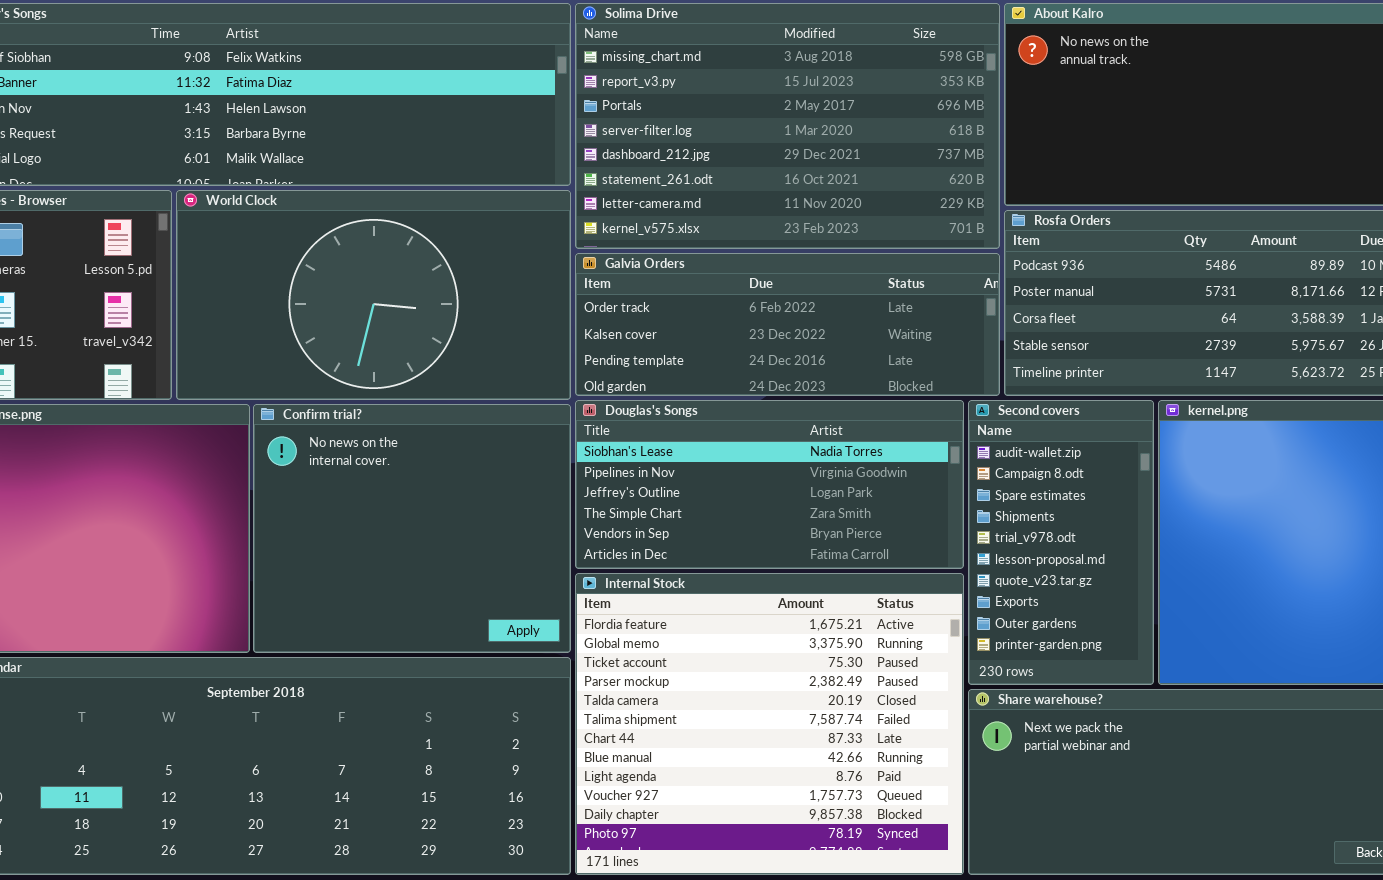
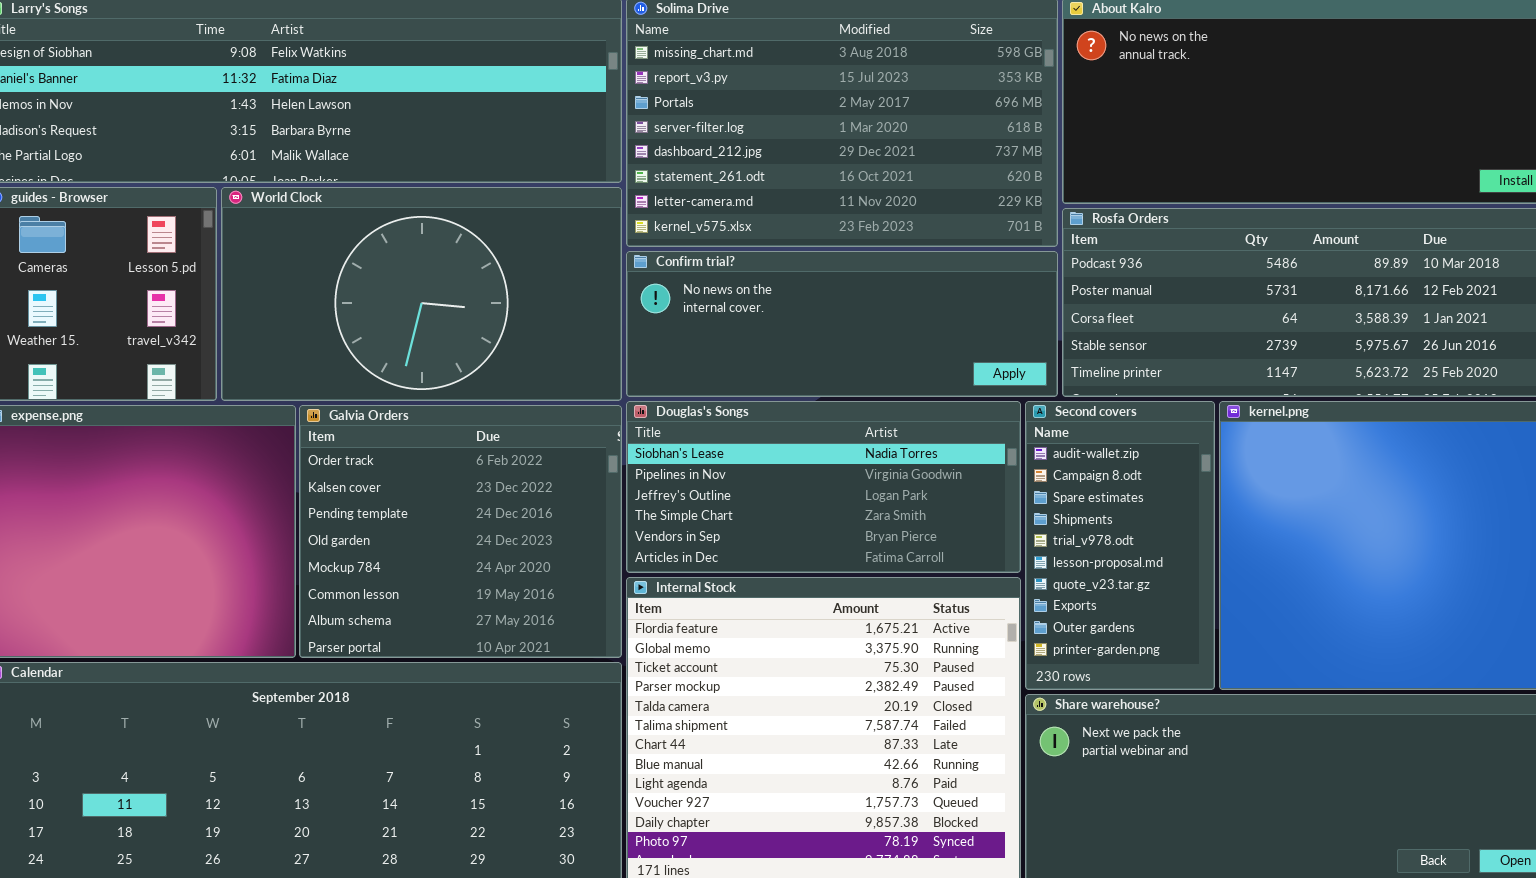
Galvia Orders: [575,253,1000,396] -> [299,405,622,658], moved, resized
Confirm trial?: [253,404,571,653] -> [626,251,1058,397], moved, resized

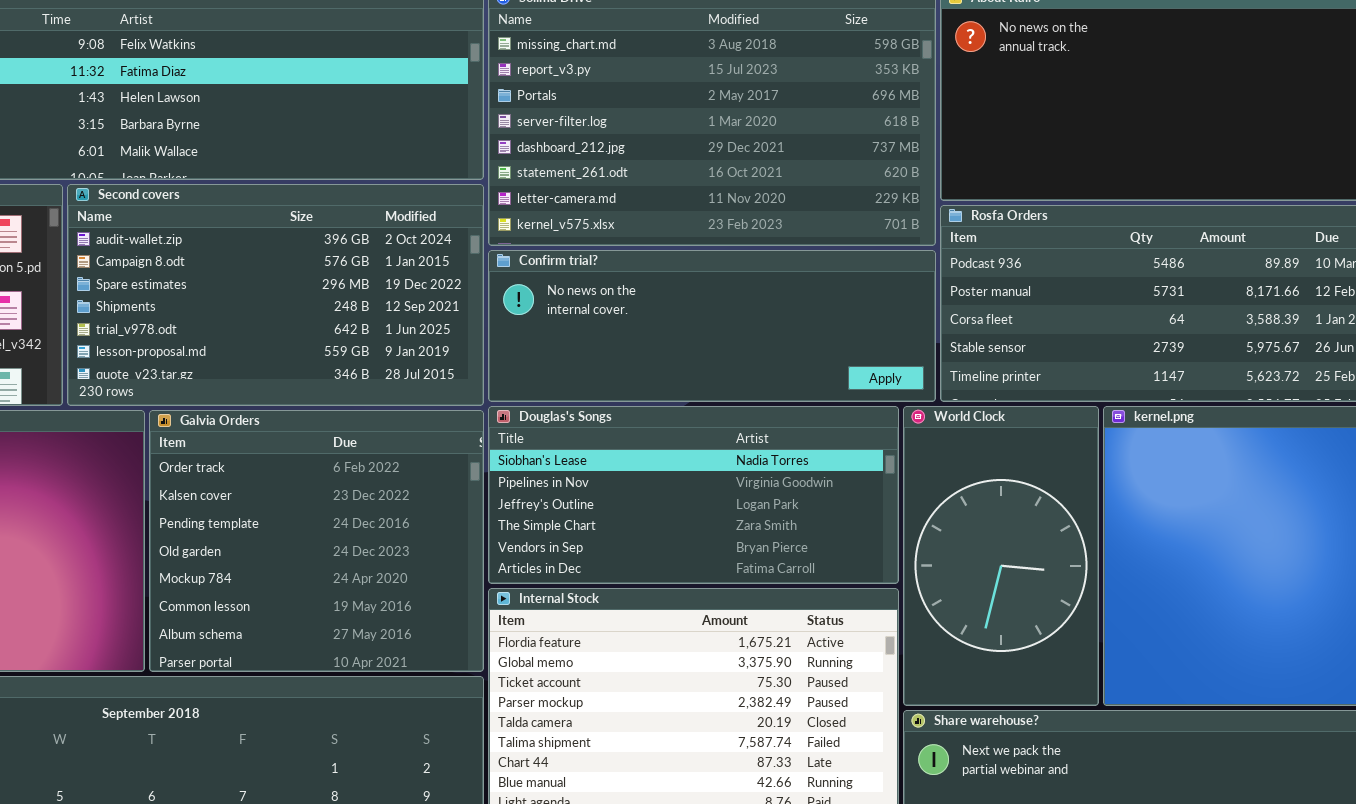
World Clock: [221,187,622,401] -> [903,406,1099,706], moved, resized
Second covers: [1025,401,1215,690] -> [67,184,484,406], moved, resized

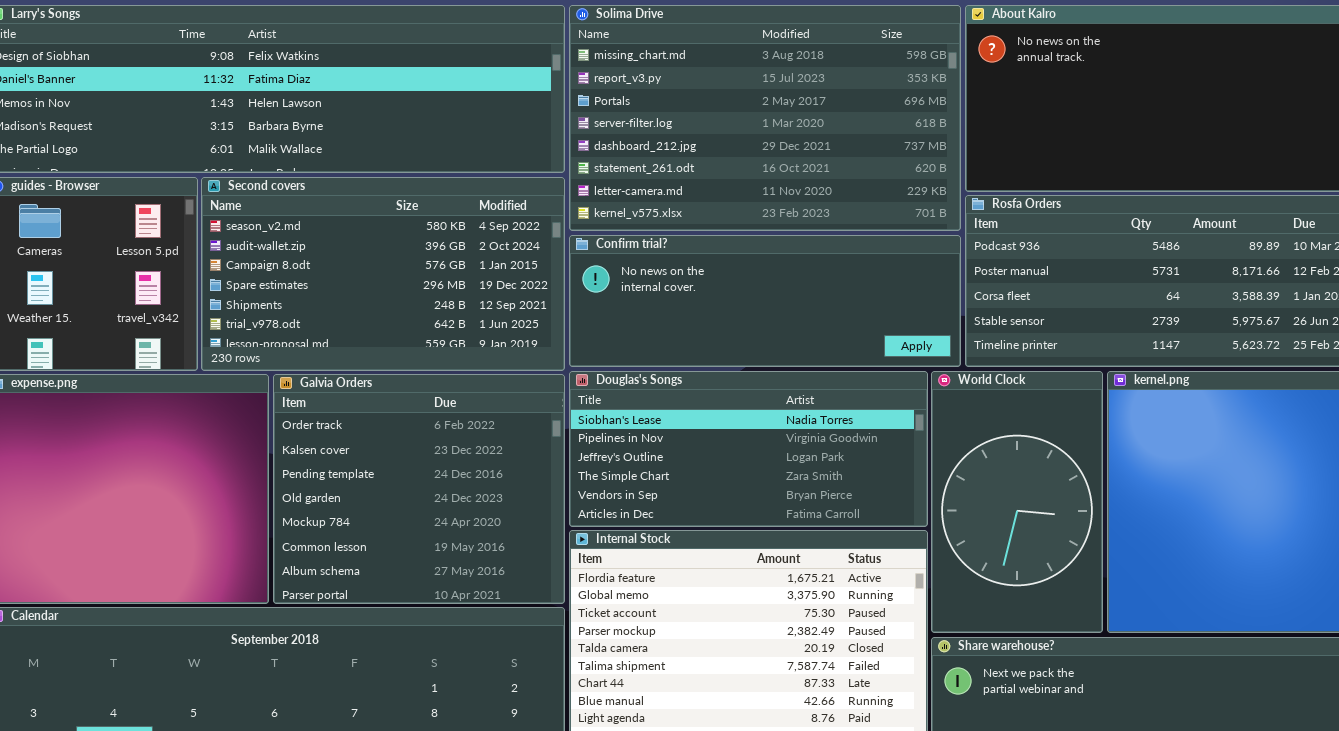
Second covers: [67,184,484,406] -> [201,177,565,371], scrolled up 1 row

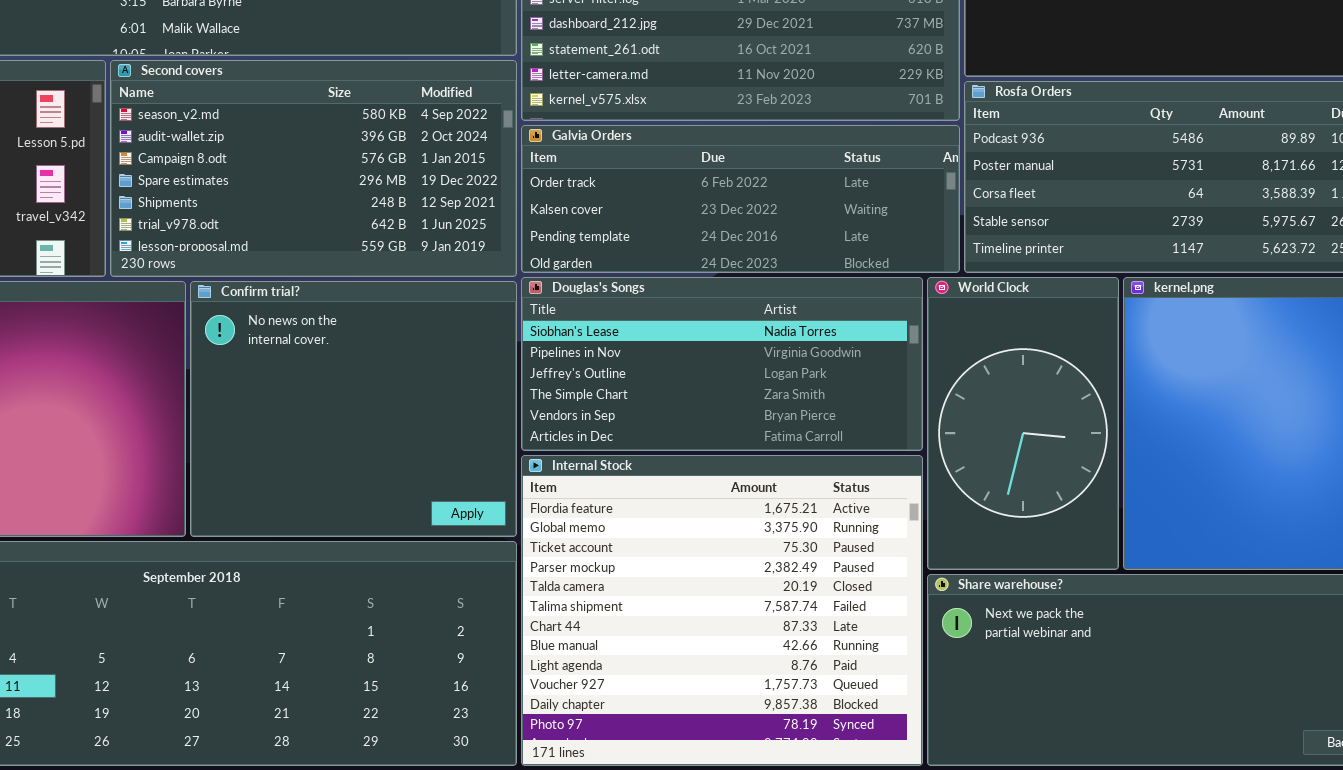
Confirm trial?: [569,235,961,367] -> [190,281,517,537], moved, resized
Galvia Orders: [273,374,565,604] -> [521,125,960,273], moved, resized

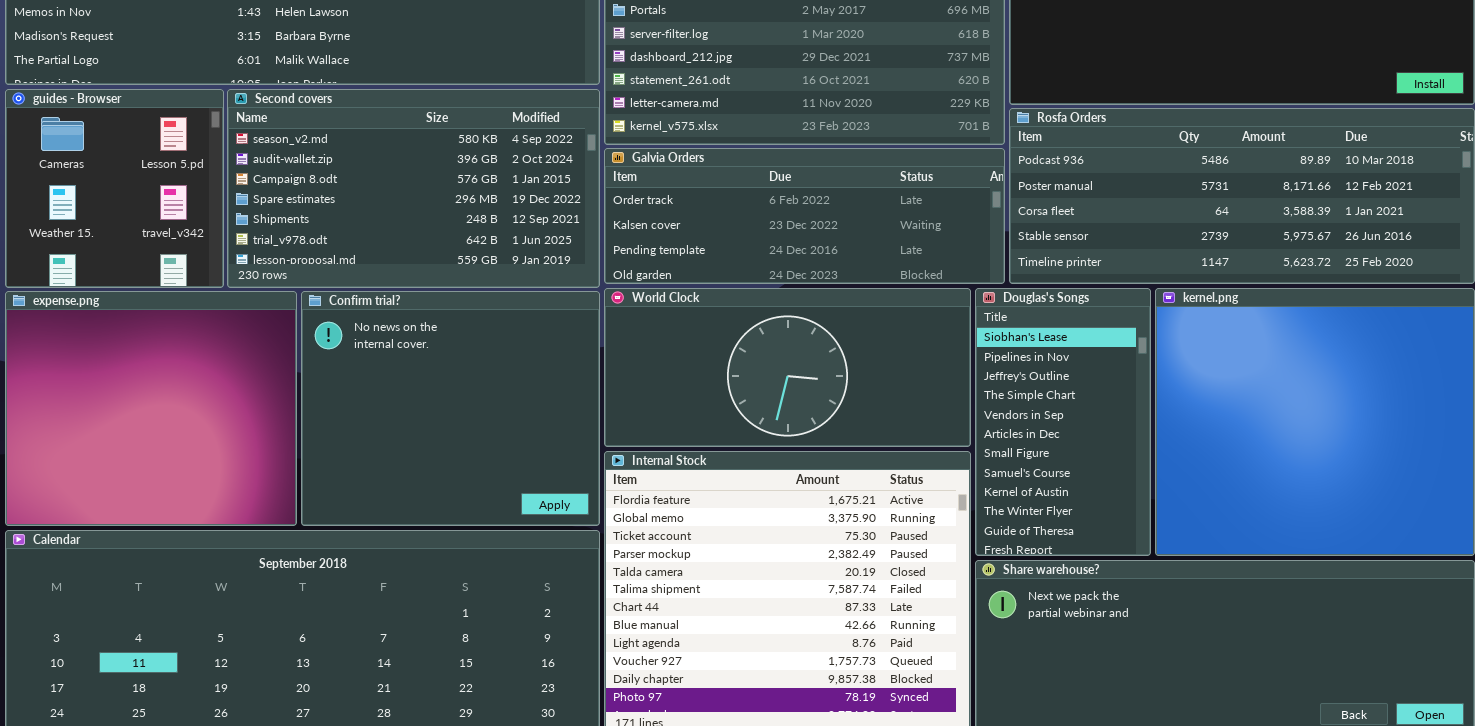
Douglas's Songs: [521,277,923,451] -> [975,288,1151,556], moved, resized
World Clock: [927,277,1119,570] -> [604,288,971,447], moved, resized

